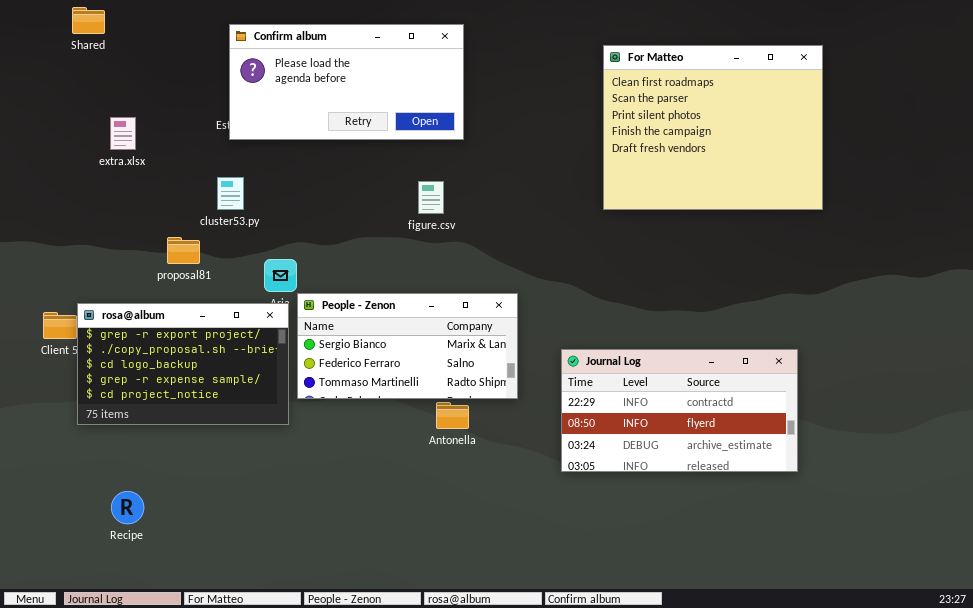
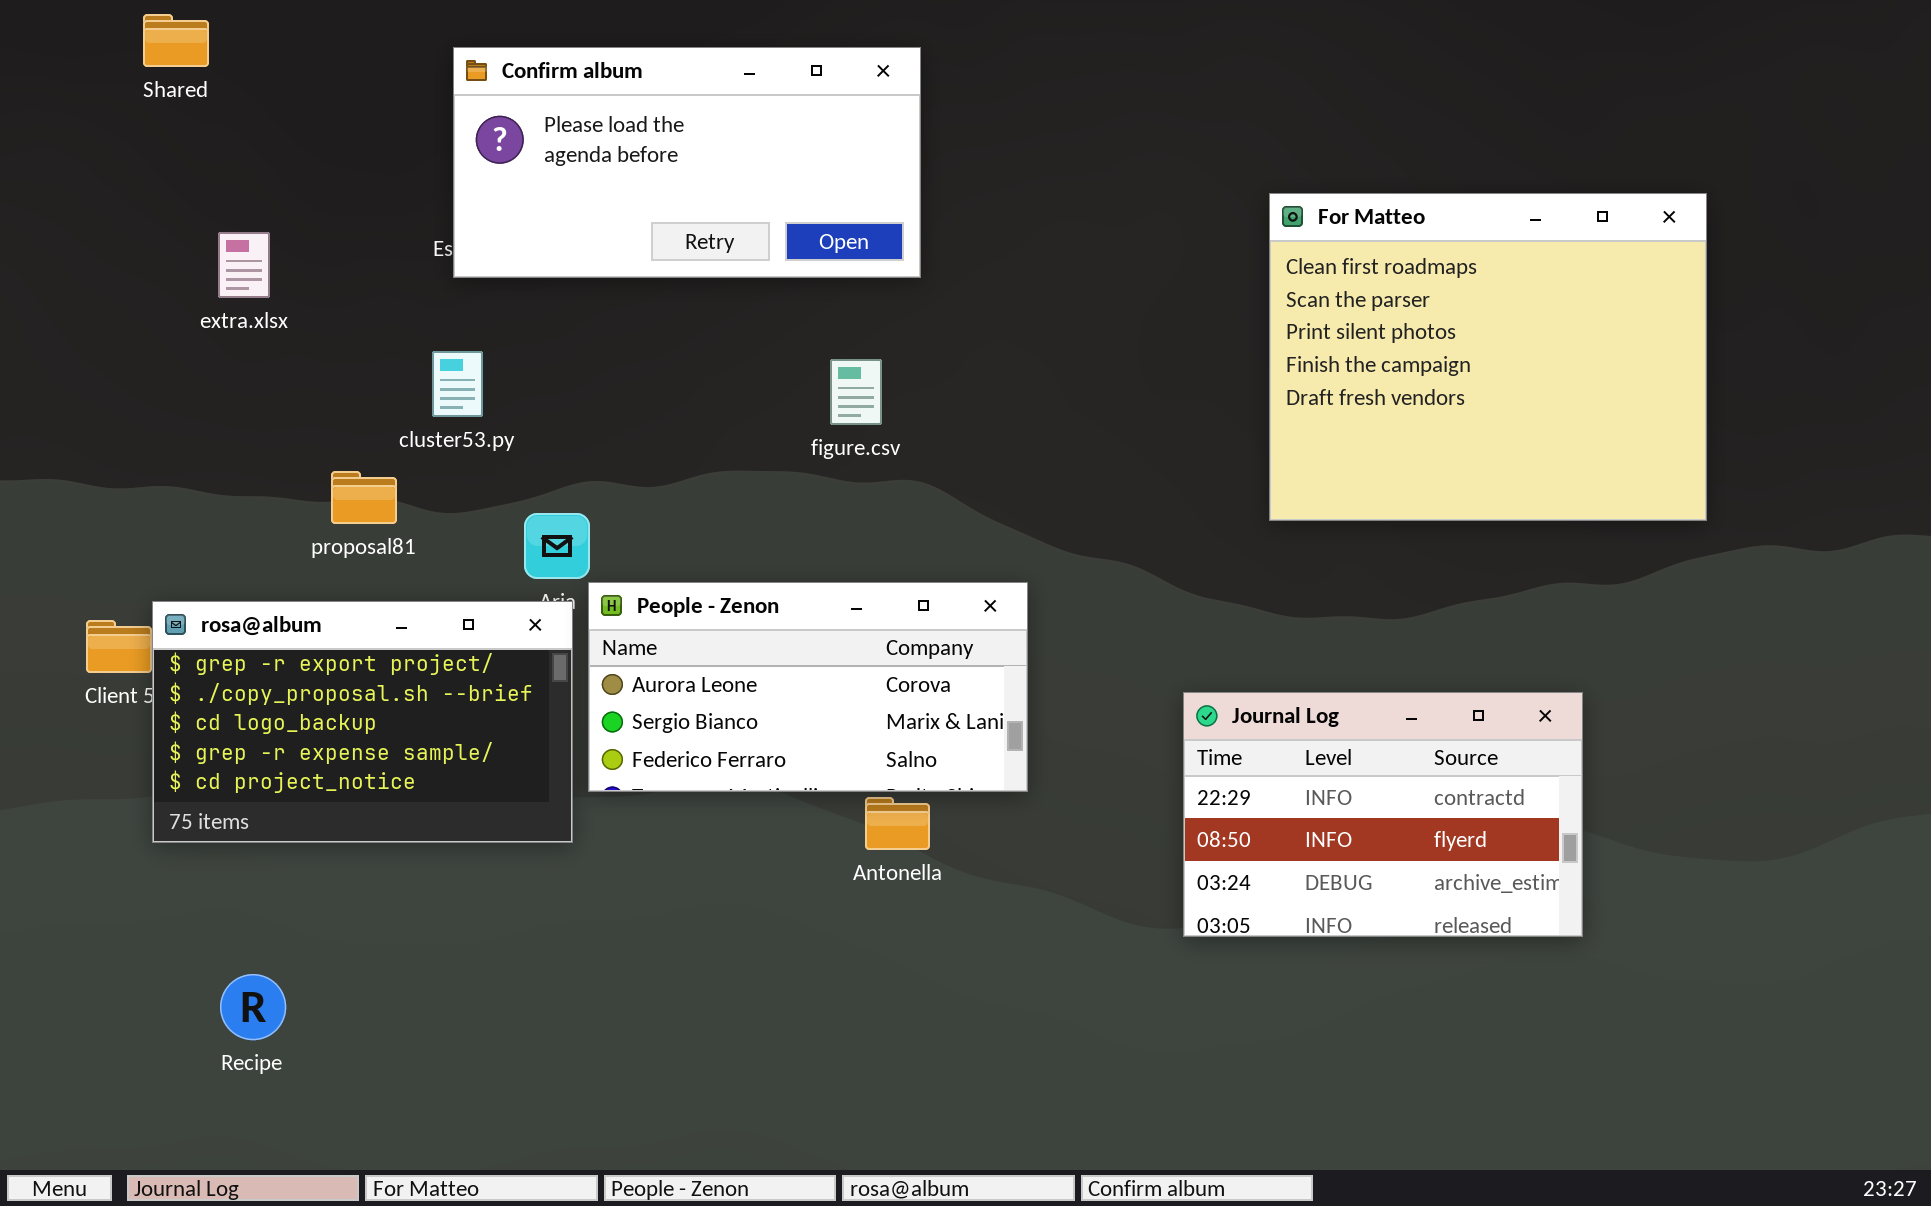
For Matteo: [603,45,823,210] -> [1269,193,1707,521], moved
People - Zenon: [297,293,518,399] -> [588,582,1028,792], scrolled up 1 row
Journal Log: [561,349,798,472] -> [1183,692,1583,937], resized

